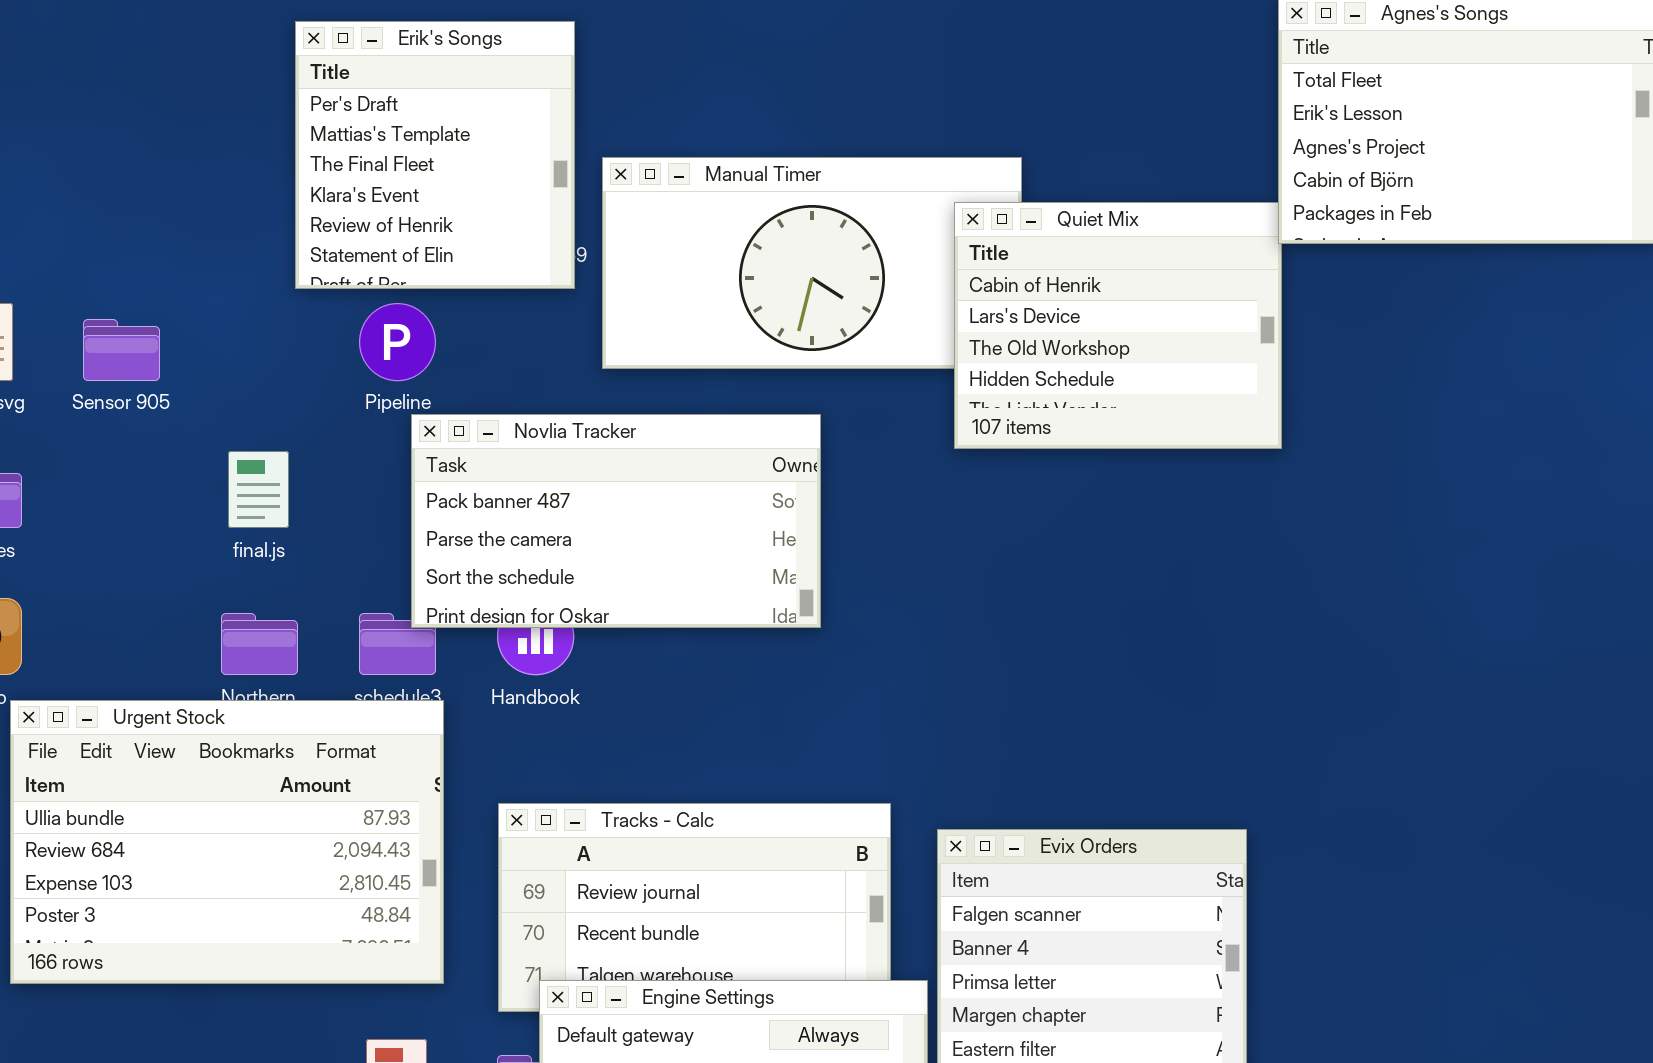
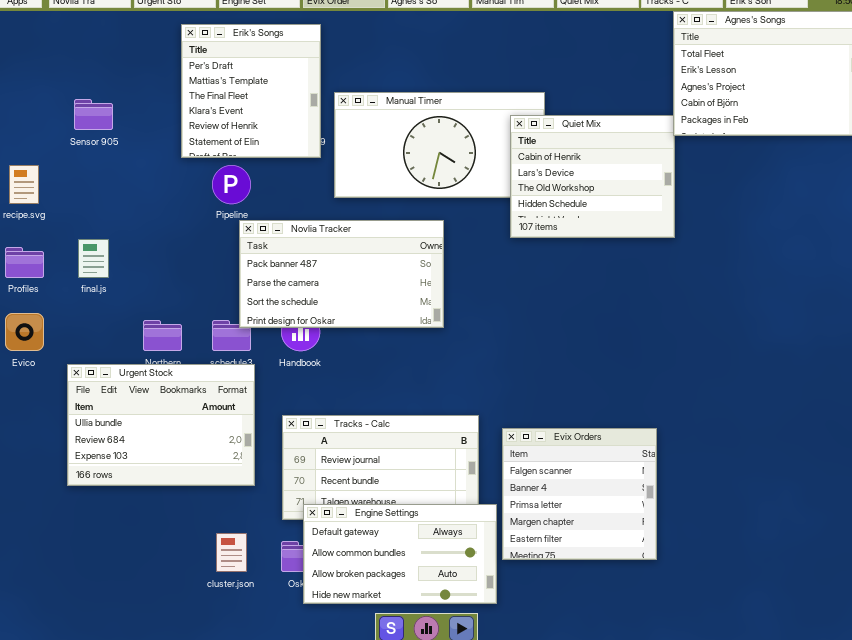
Sensor 905: [83,319,160,381] -> [74,99,113,130], moved
final.js: [228,451,289,528] -> [78,239,109,278], moved
Urgent Stock: [10,700,444,984] -> [67,364,255,486], resized

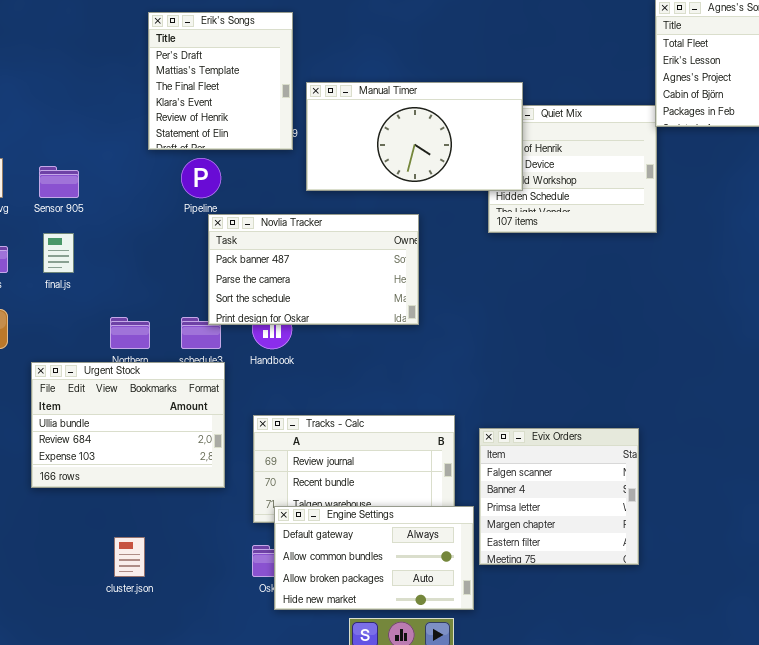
Manual Timer: [334,92,545,198] -> [306,82,523,191], raised
Sensor 905: [74,99,113,130] -> [39,166,79,198], moved
cluster.json: [216,533,247,572] -> [114,537,145,577], moved

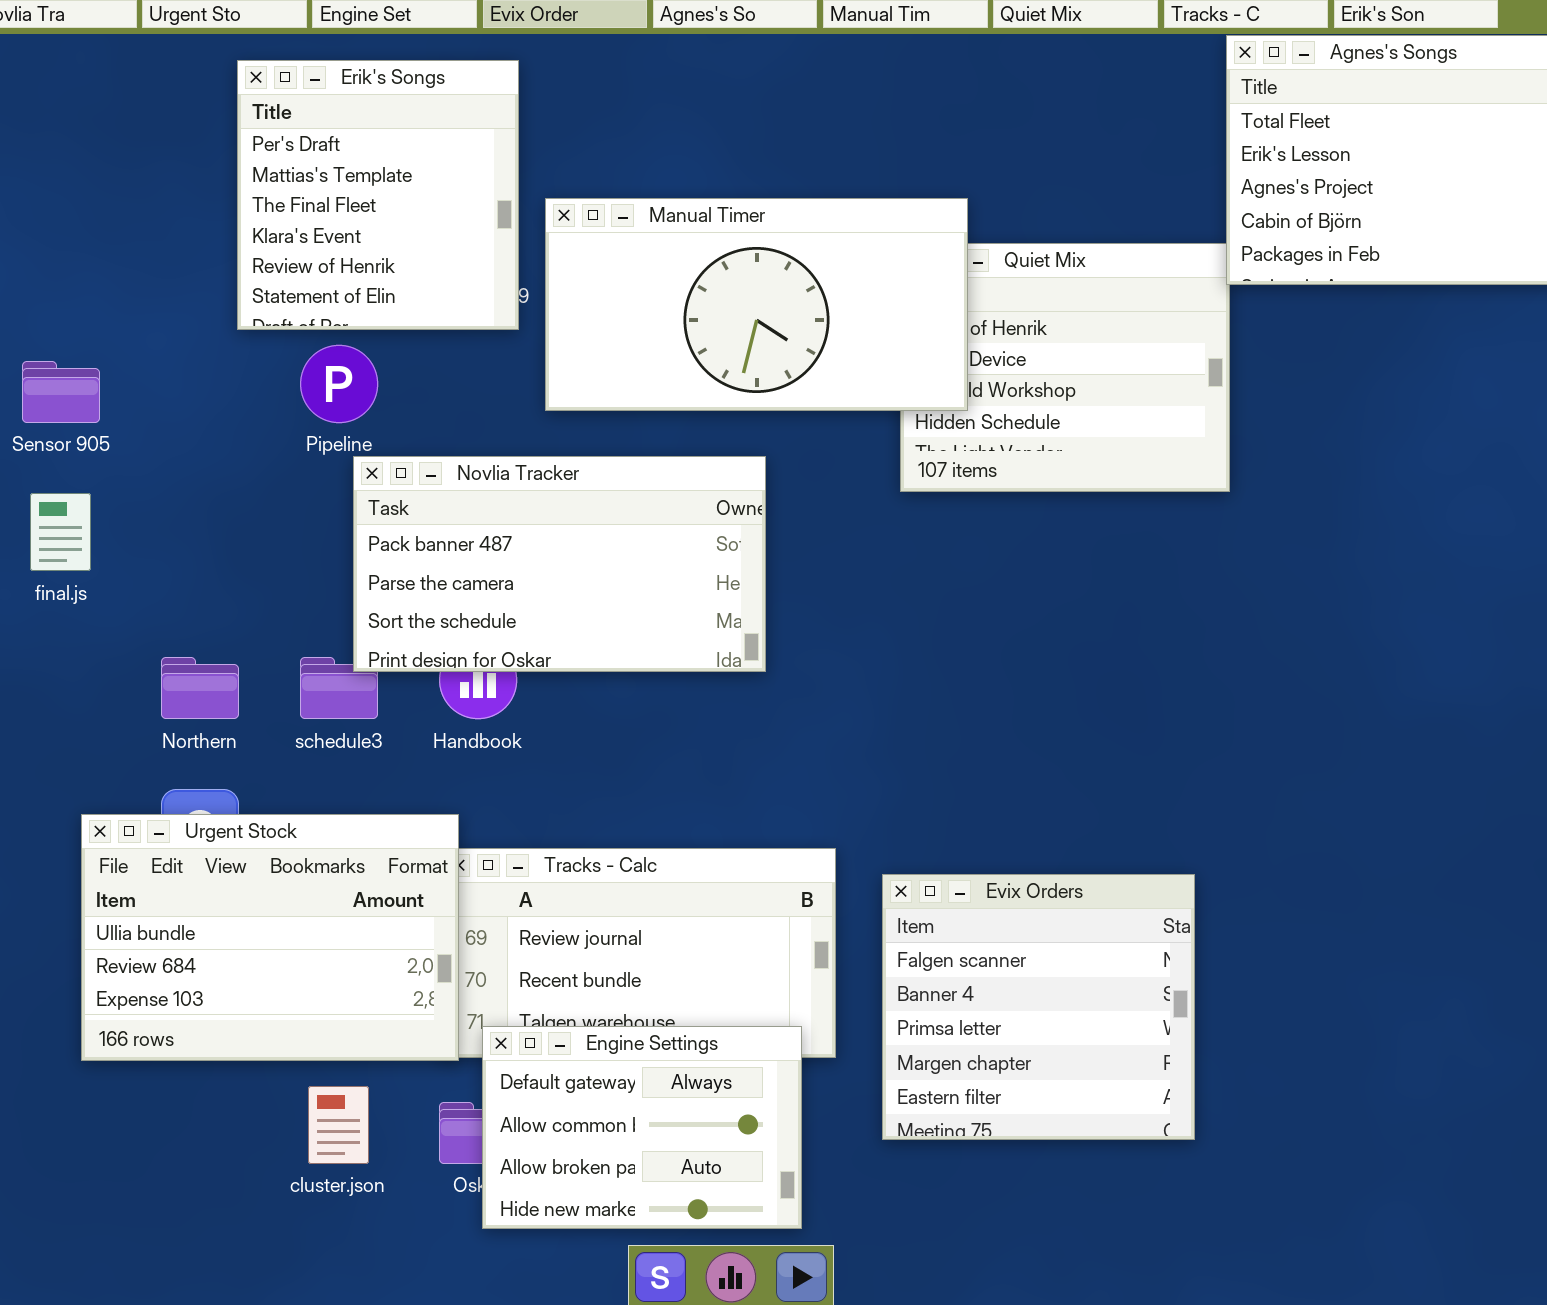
Urgent Stock: [31,362,225,488] -> [81,814,459,1061], moved
Engine Settings: [274,506,474,610] -> [482,1026,802,1229], resized
cluster.json: [114,537,145,577] -> [308,1086,369,1164], moved

